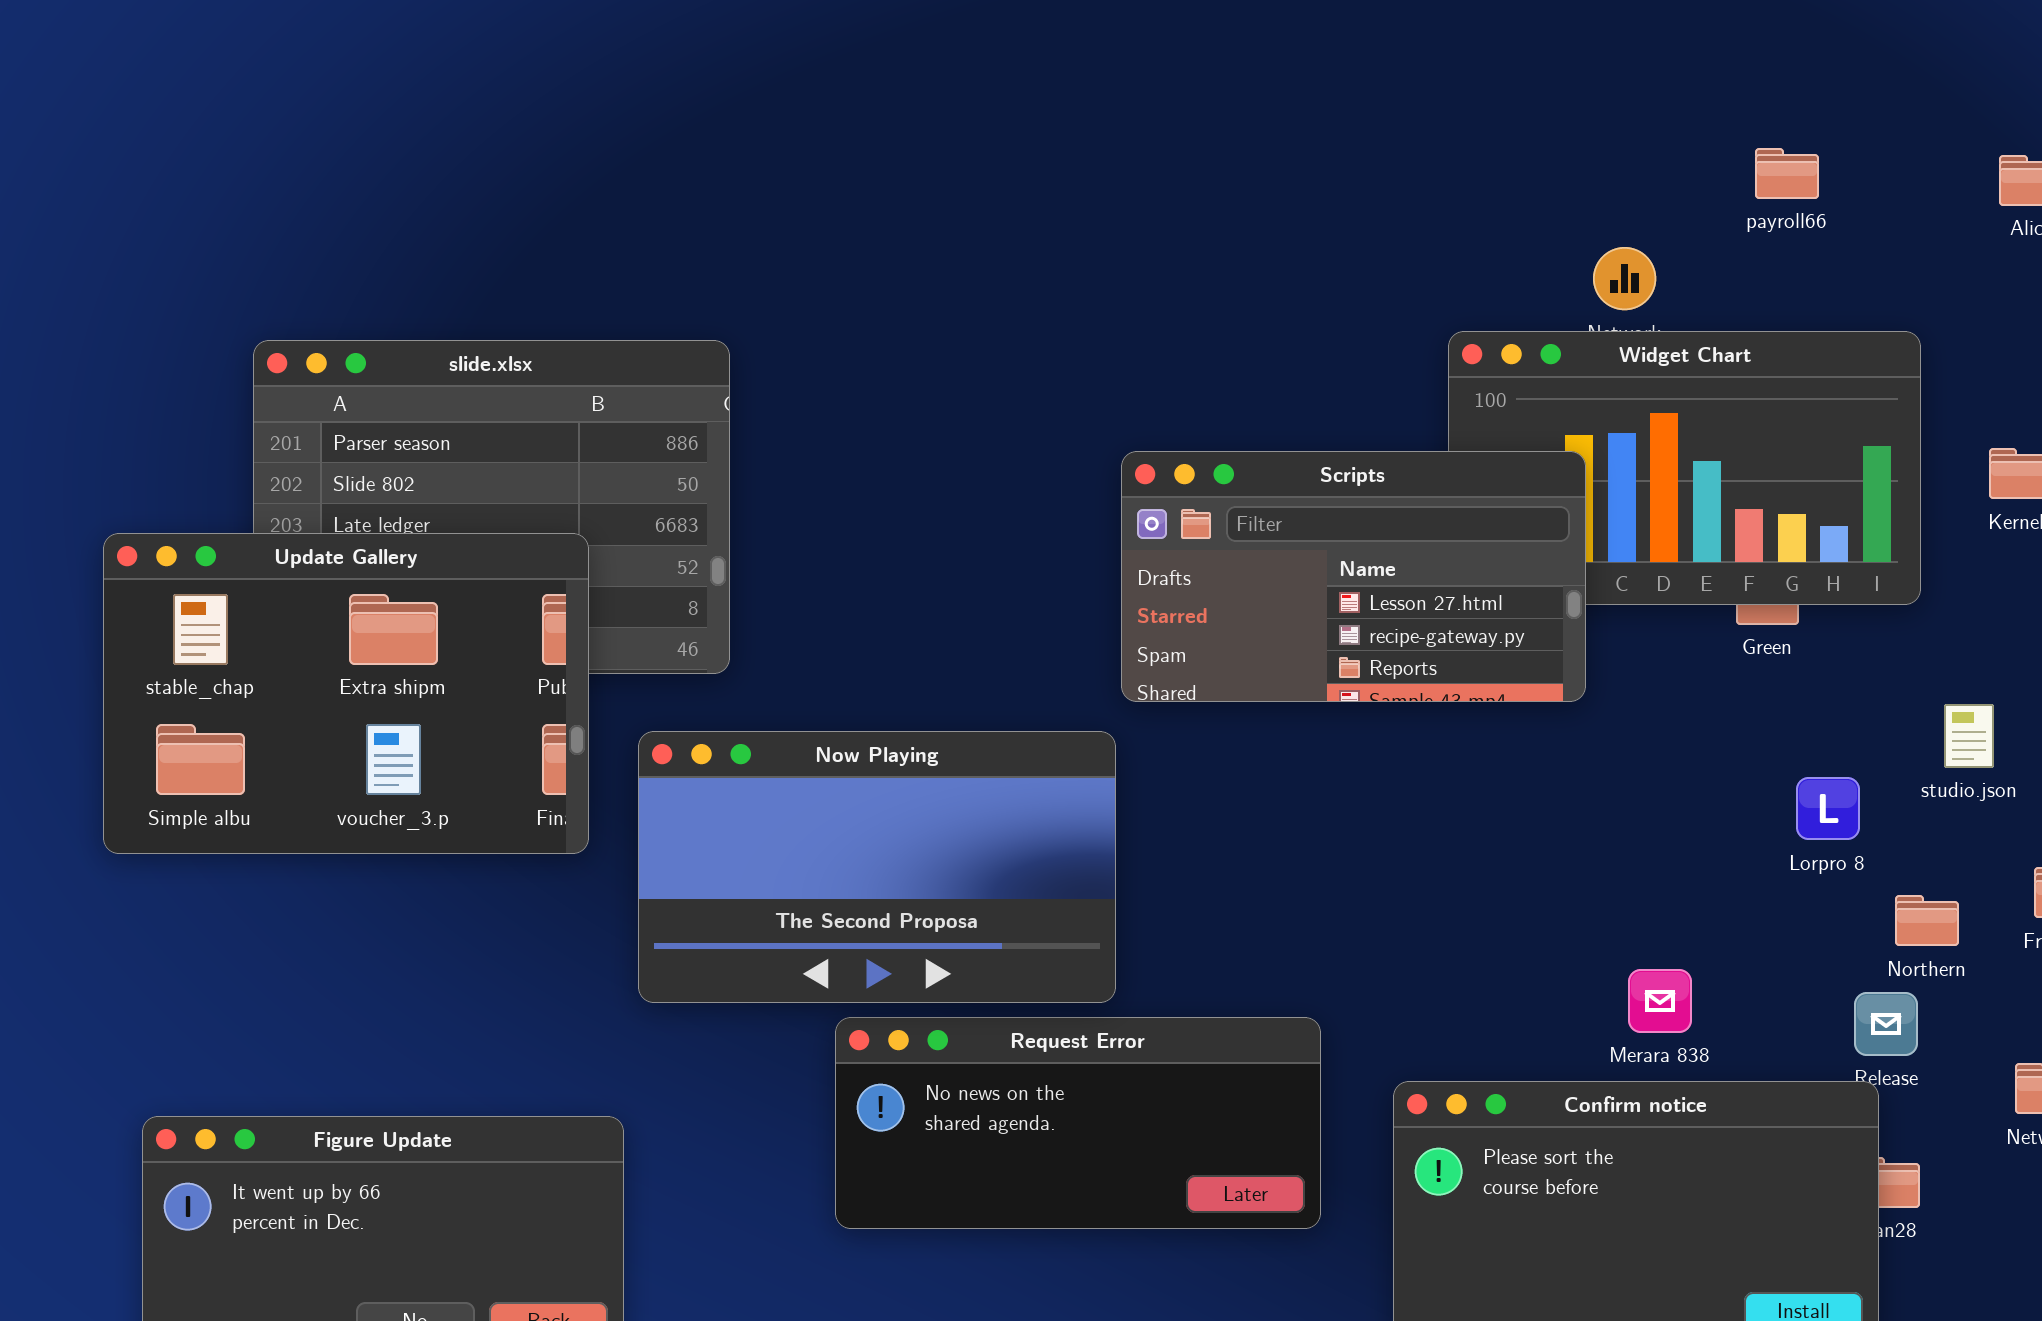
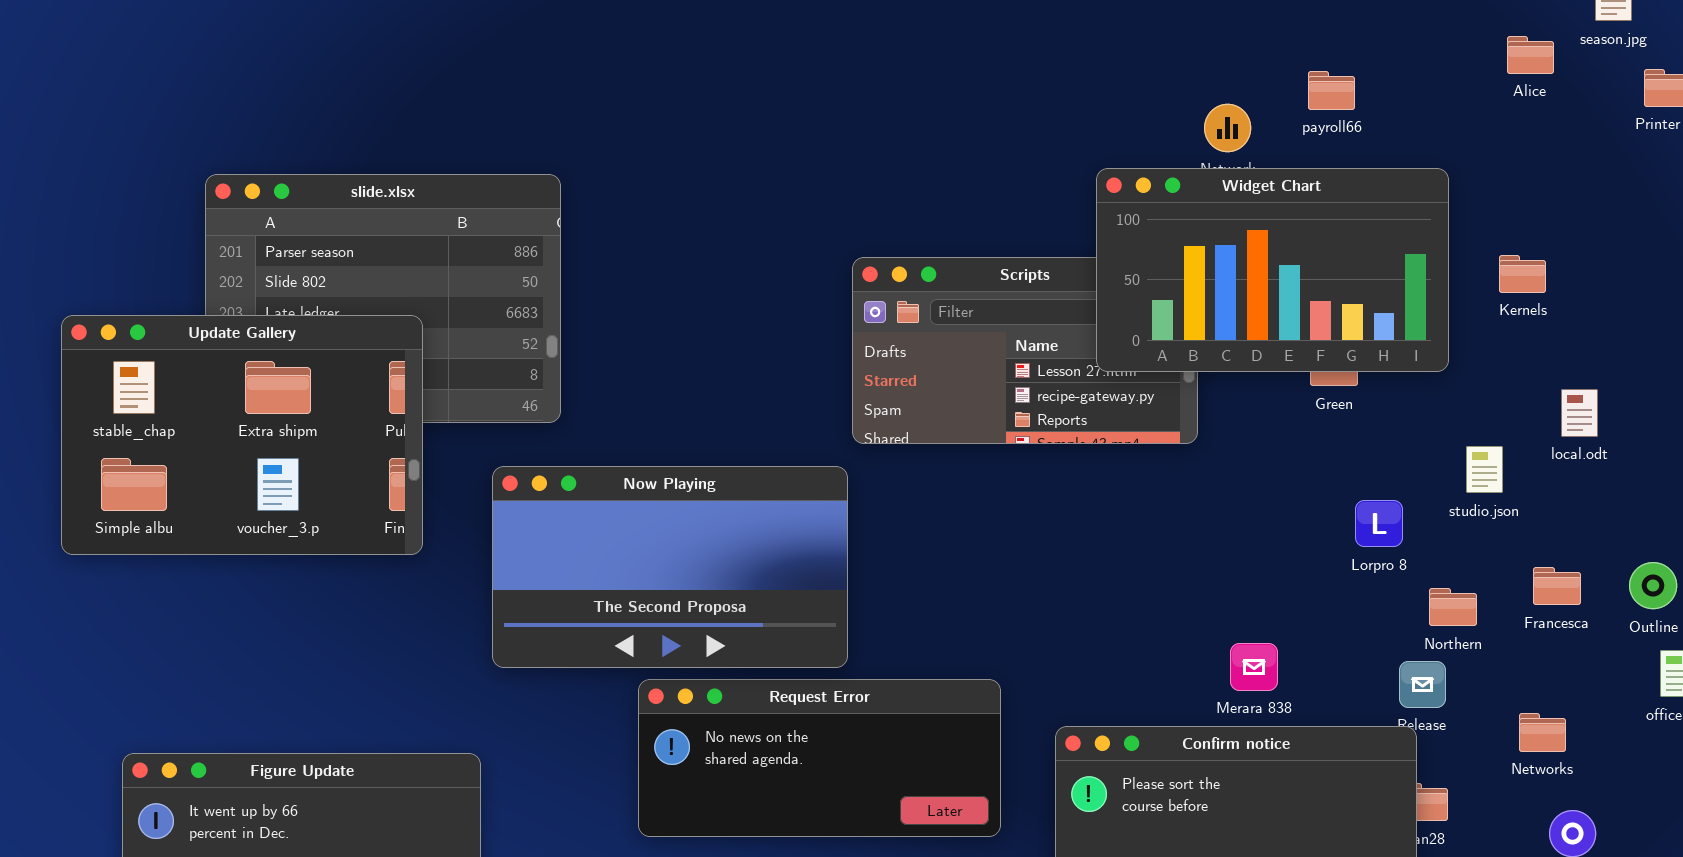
payroll66: [1755,148,1819,199] -> [1308,71,1355,110], moved
Widget Chart: [1448,331,1921,605] -> [1096,168,1449,372], raised
Update Gallery: [103,533,589,854] -> [61,315,423,555], moved

